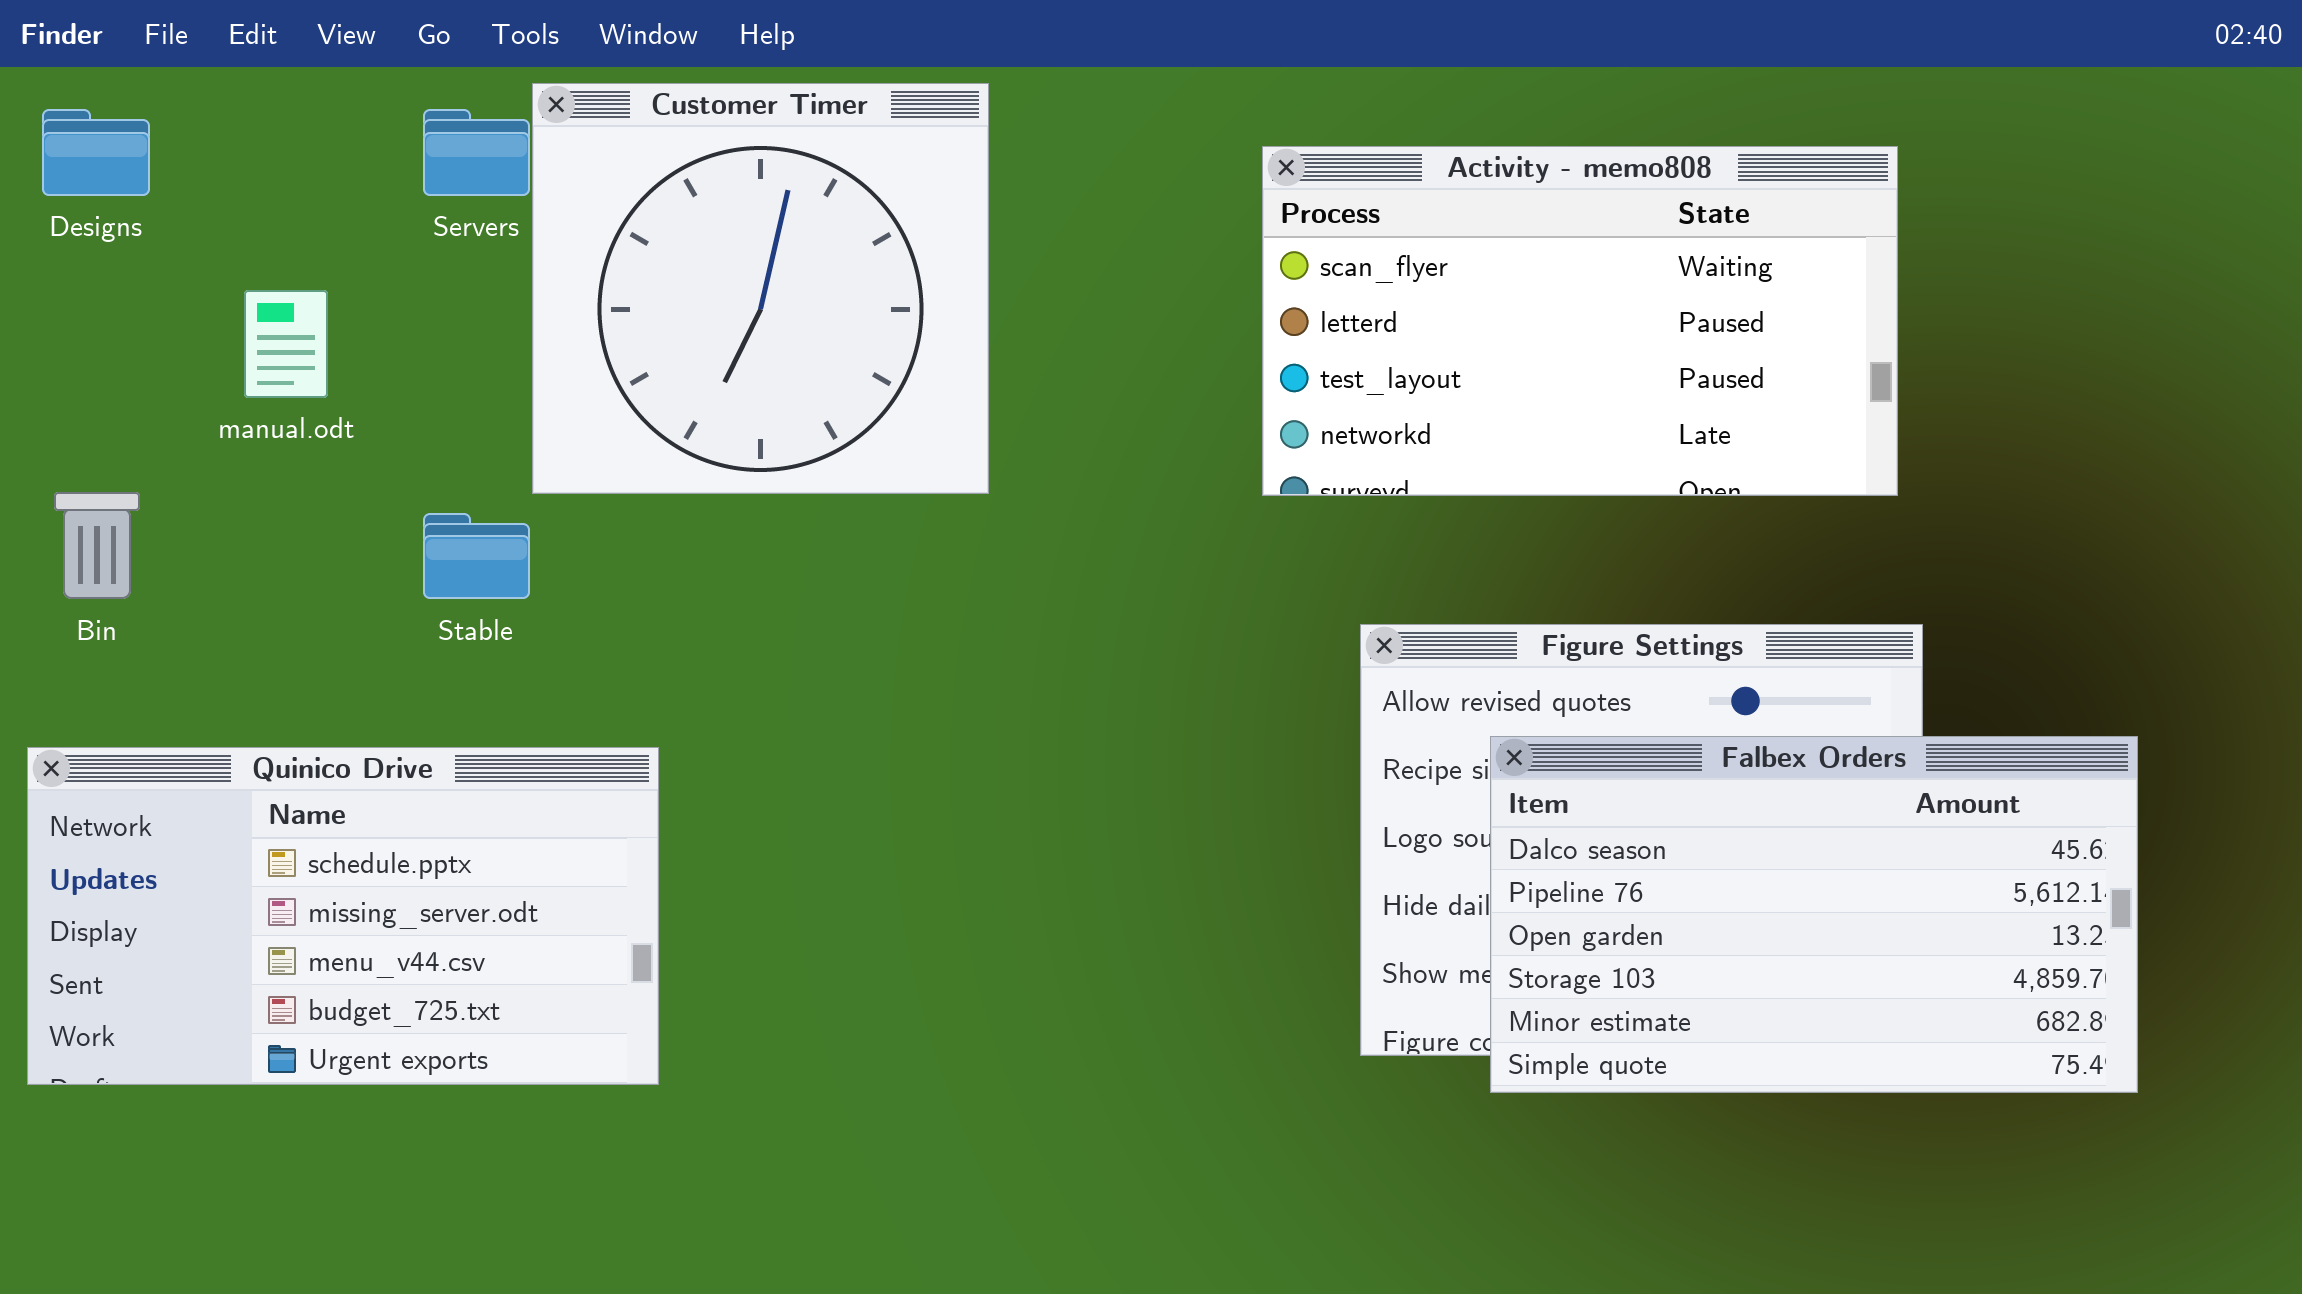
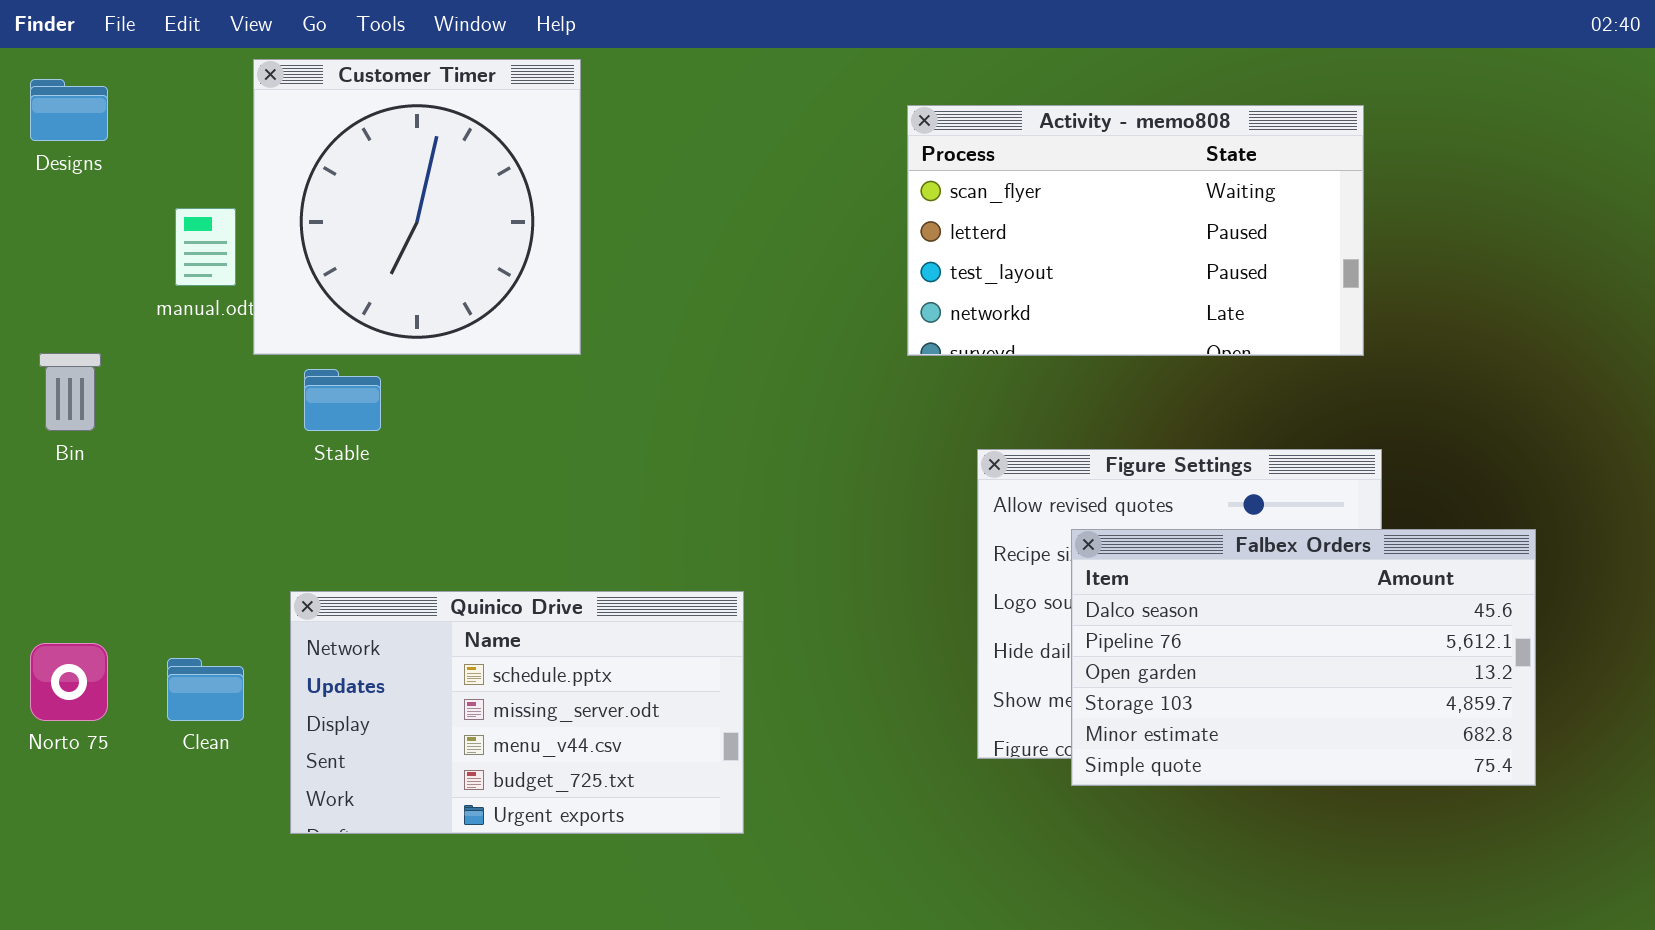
Customer Timer: [532,83,989,494] -> [253,59,581,355], moved
Quinico Drive: [27,747,659,1085] -> [290,591,744,834], moved

